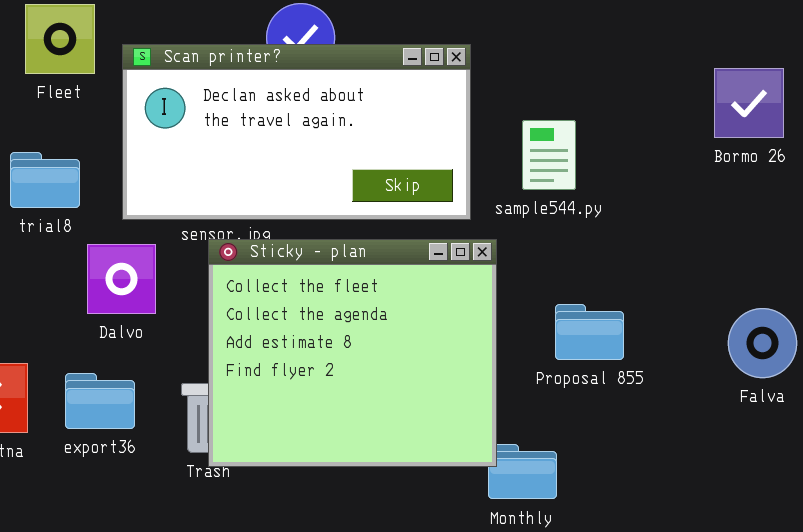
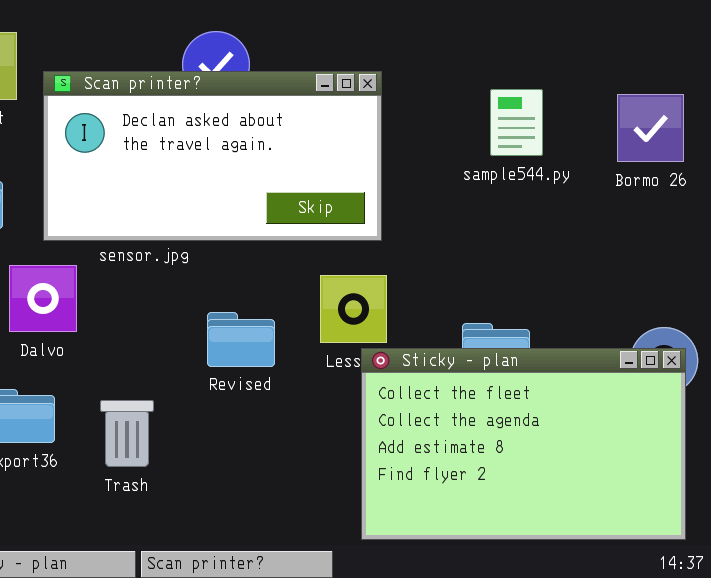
sample544.py: [522,120,576,190] -> [490,89,543,156], moved
Sticky - plan: [208,239,497,467] -> [361,348,686,540], moved, resized

